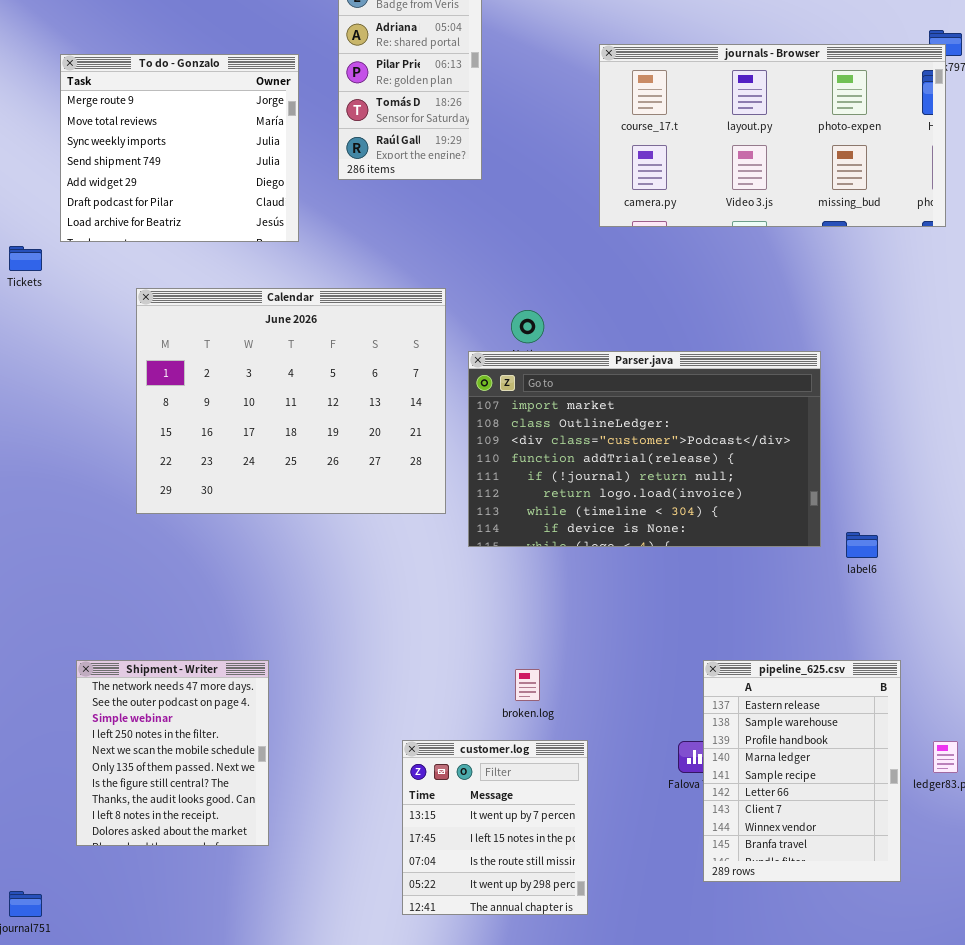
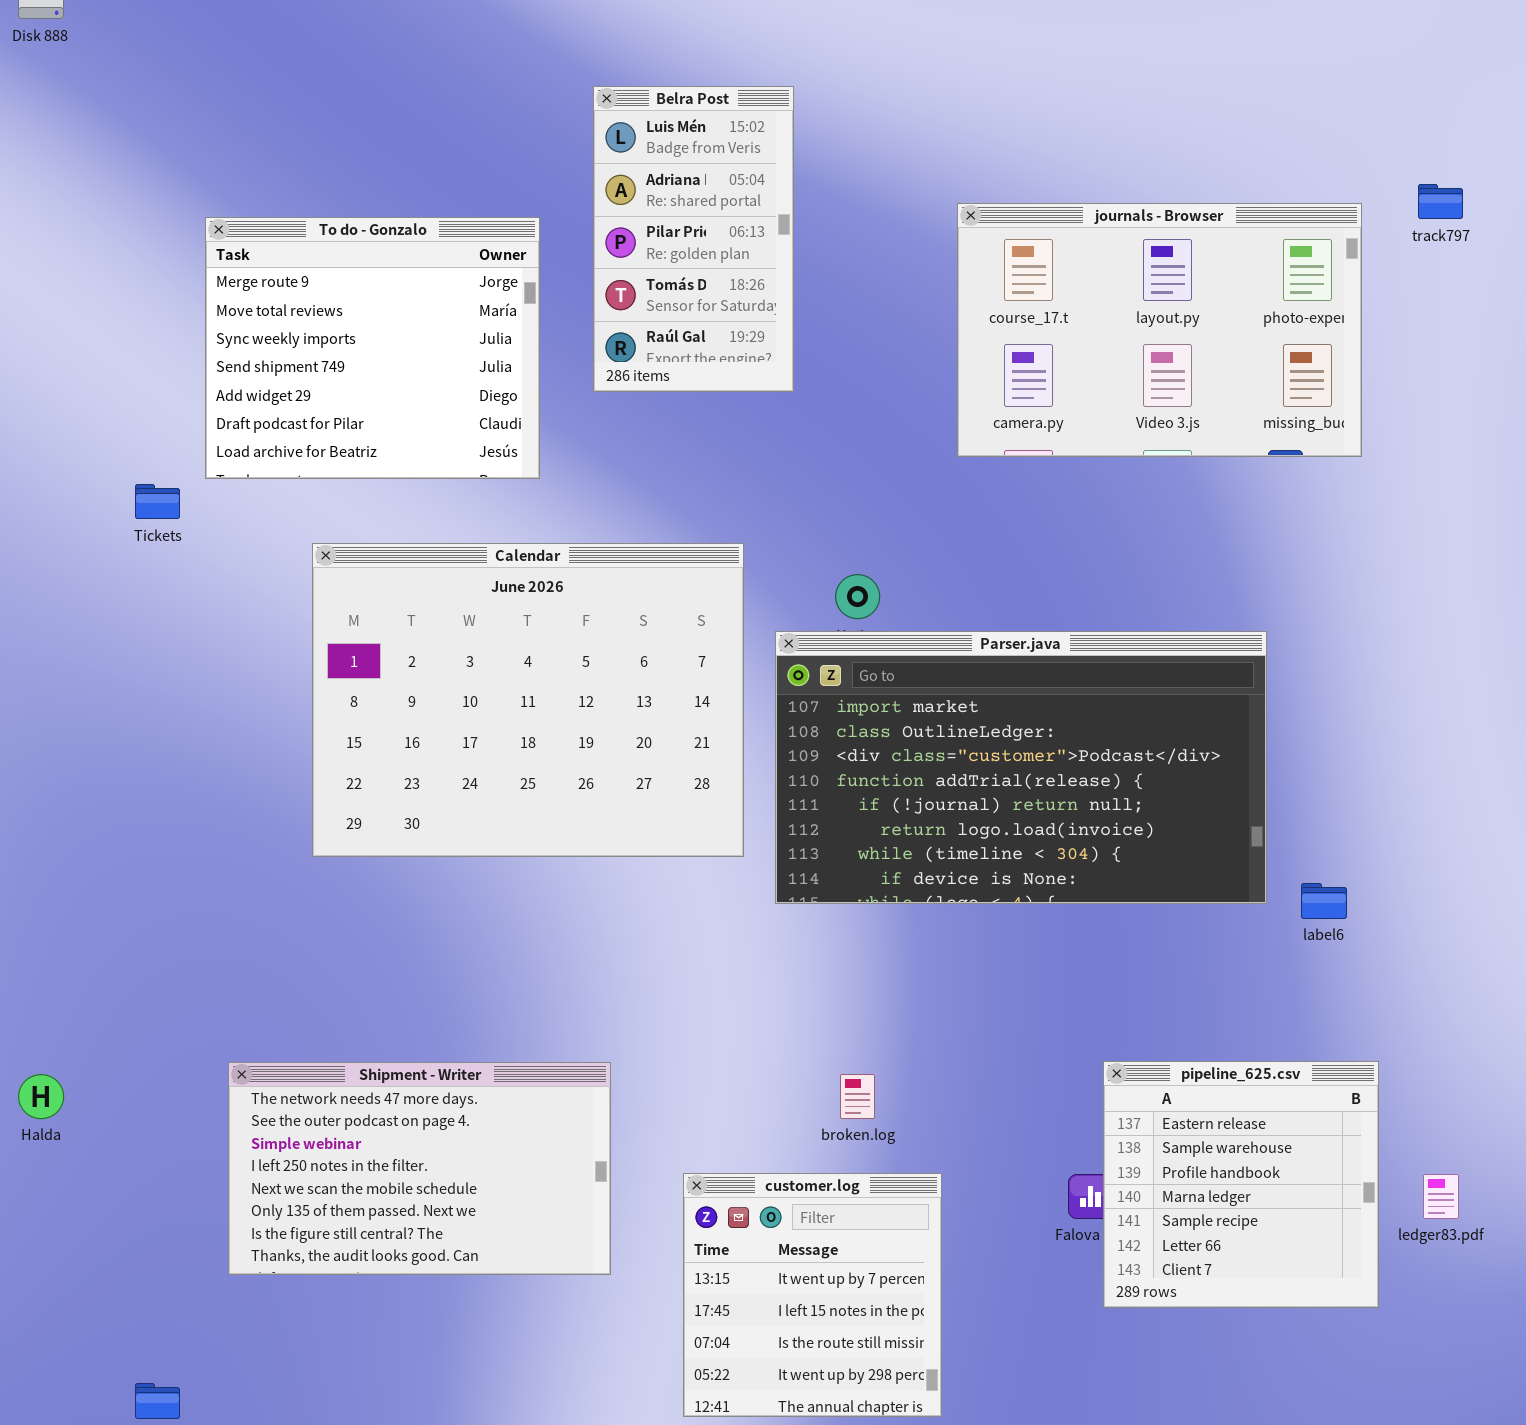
journals - Browser: [599,44,946,227] -> [957,203,1362,457], resized
pipeline_625.csv: [703,660,901,882] -> [1103,1061,1379,1308], resized
Shipment - Writer: [76,660,269,846] -> [228,1062,611,1275], resized

